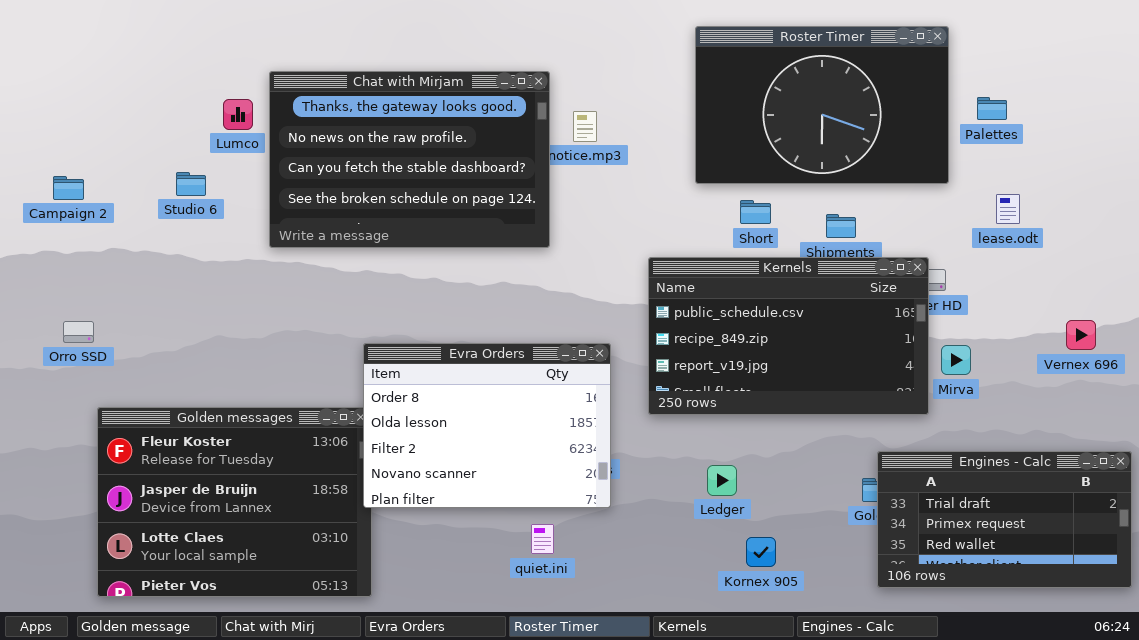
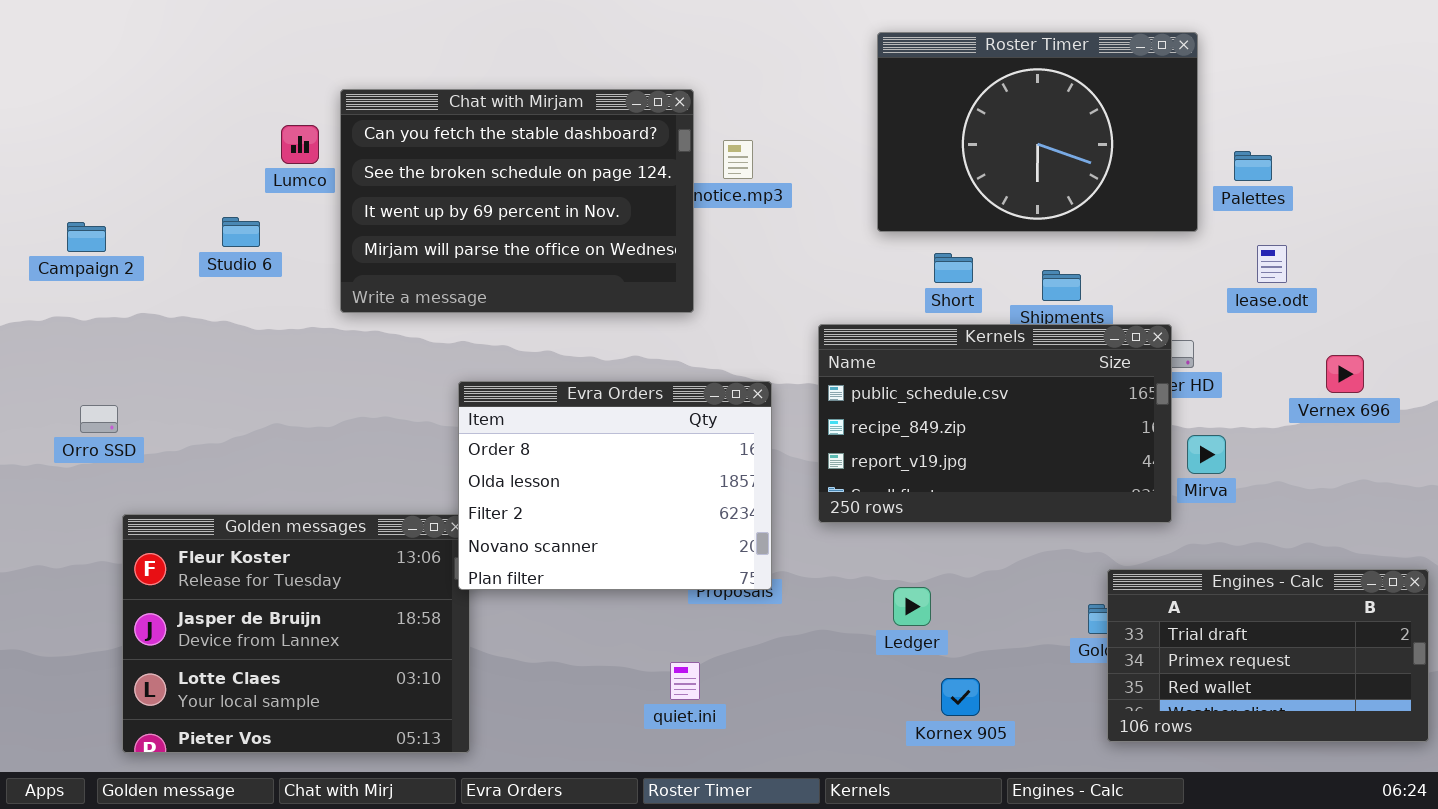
Chat with Mirjam: [269,71,550,248] -> [340,89,694,313], scrolled down 2 rows
Palettes: [977,97,1007,120] -> [1234,151,1272,181], moved
Vernex 696: [1066,320,1096,350] -> [1326,355,1364,393], moved
Evra Orders: [363,343,611,508] -> [458,381,772,590], moved

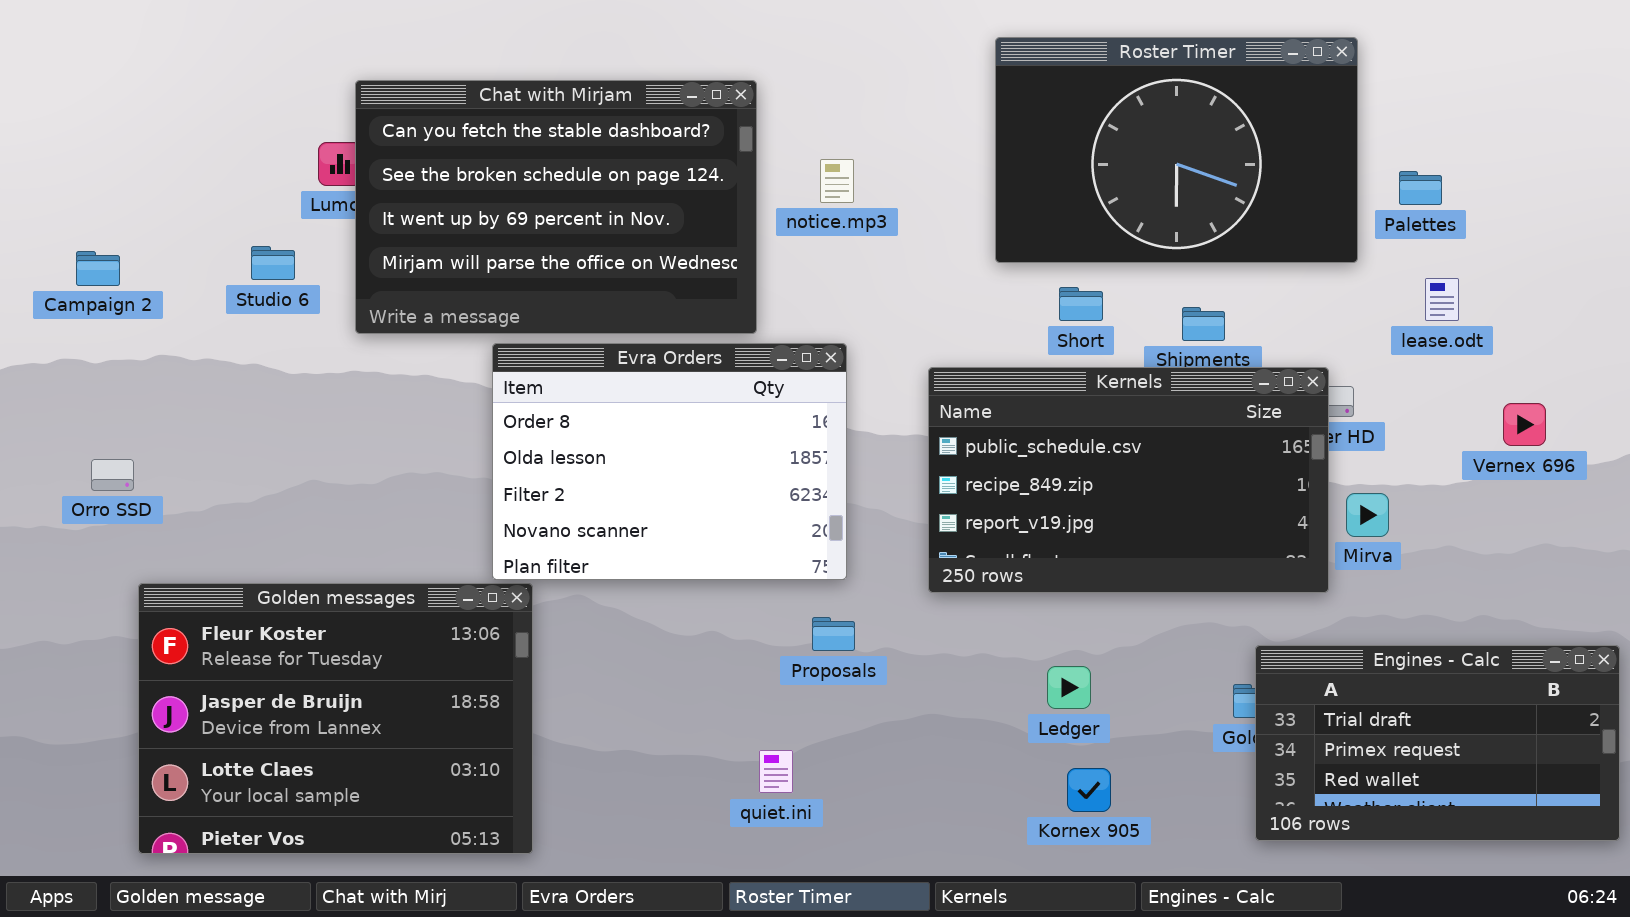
Chat with Mirjam: [340,89,694,313] -> [355,80,757,334], moved
Evra Orders: [458,381,772,590] -> [492,343,847,580], moved
Ledger: [893,587,931,626] -> [1047,666,1091,709], moved

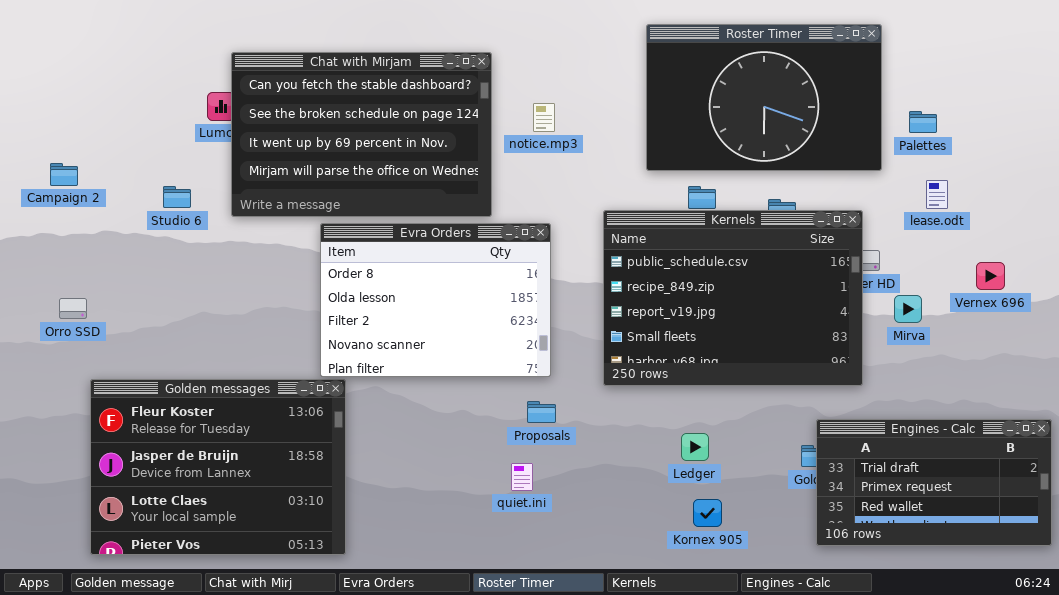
Studio 6: [251,246,295,280] -> [163,186,191,208], moved
Kernels: [928,367,1329,593] -> [603,210,863,386], resized
Mirva: [1346,493,1389,537] -> [894,295,922,323], moved
quiet.ini: [759,750,793,793] -> [511,463,533,491], moved

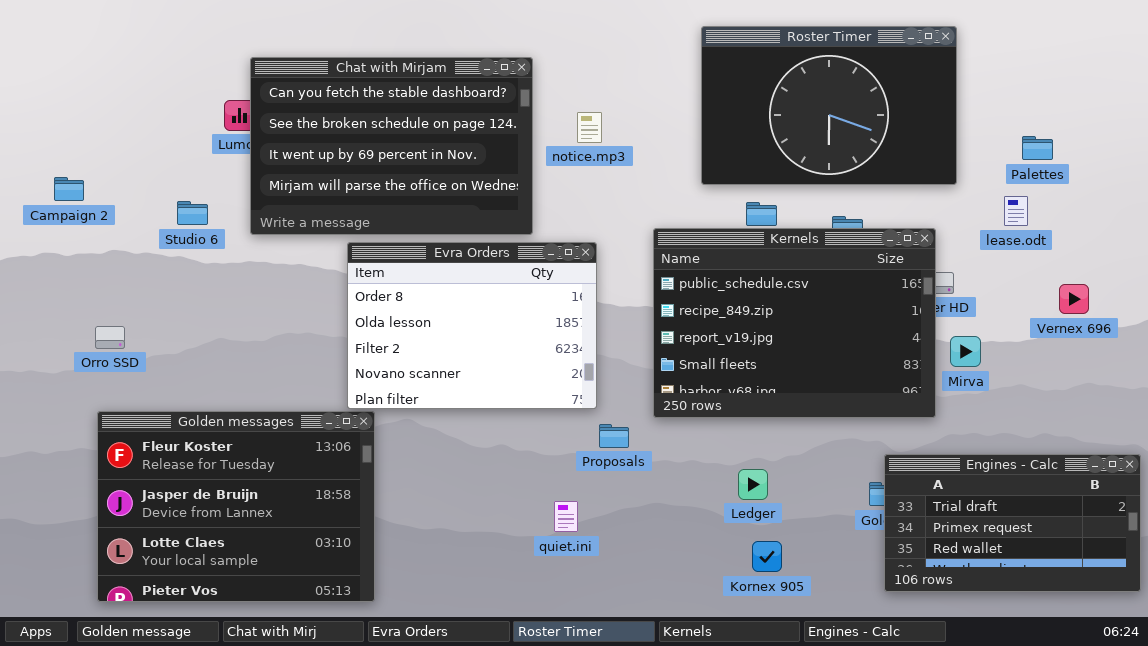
Palettes: [909,111,937,133] -> [1022,136,1053,160], moved
Mirva: [894,295,922,323] -> [950,336,981,367], moved
Orro SSD: [59,298,87,319] -> [95,326,125,349], moved
Proposals: [527,401,556,423] -> [599,424,629,448], moved

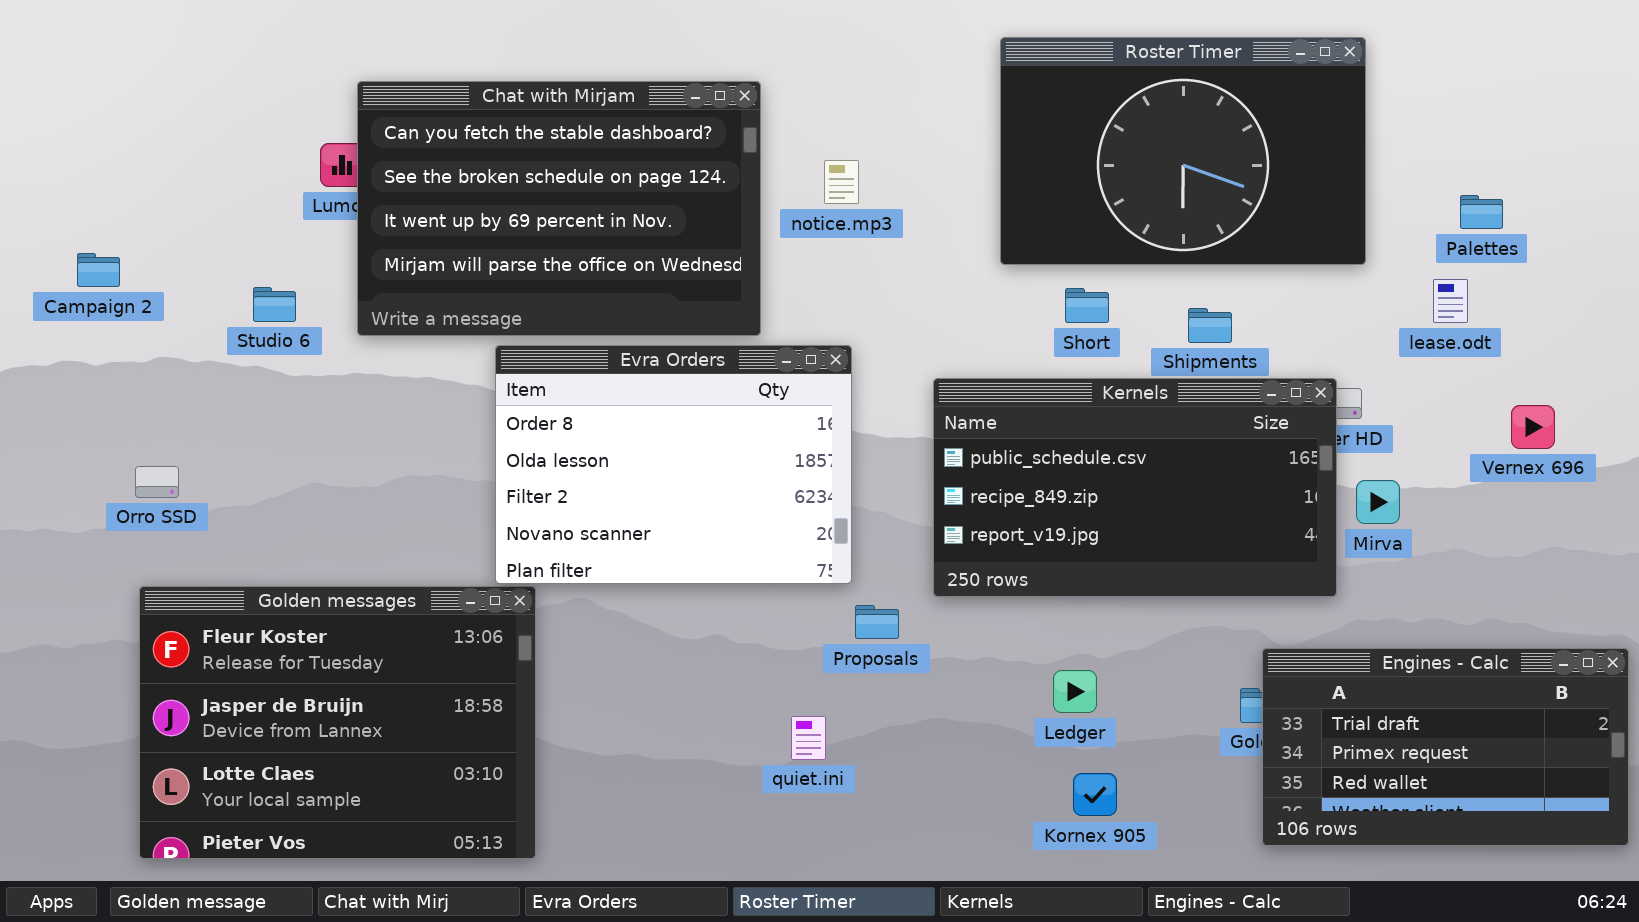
Kernels: [653,228,936,418] -> [933,378,1337,597], resized

